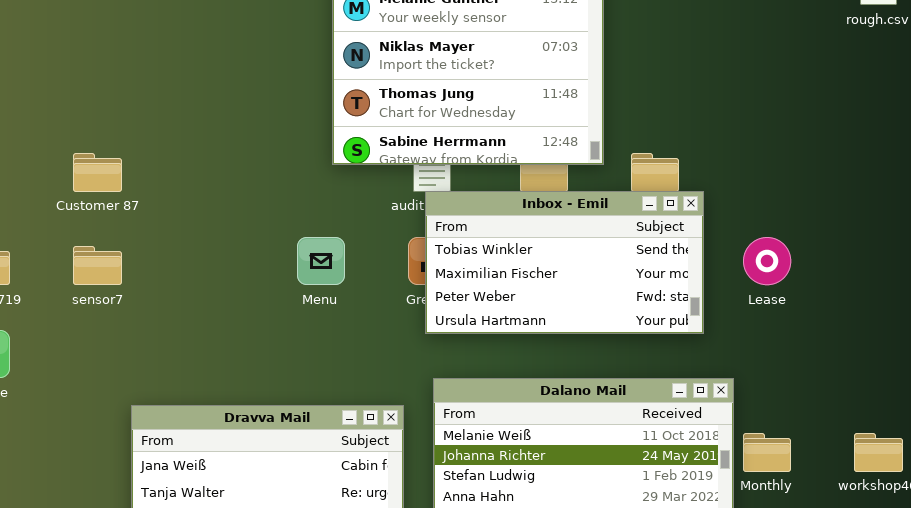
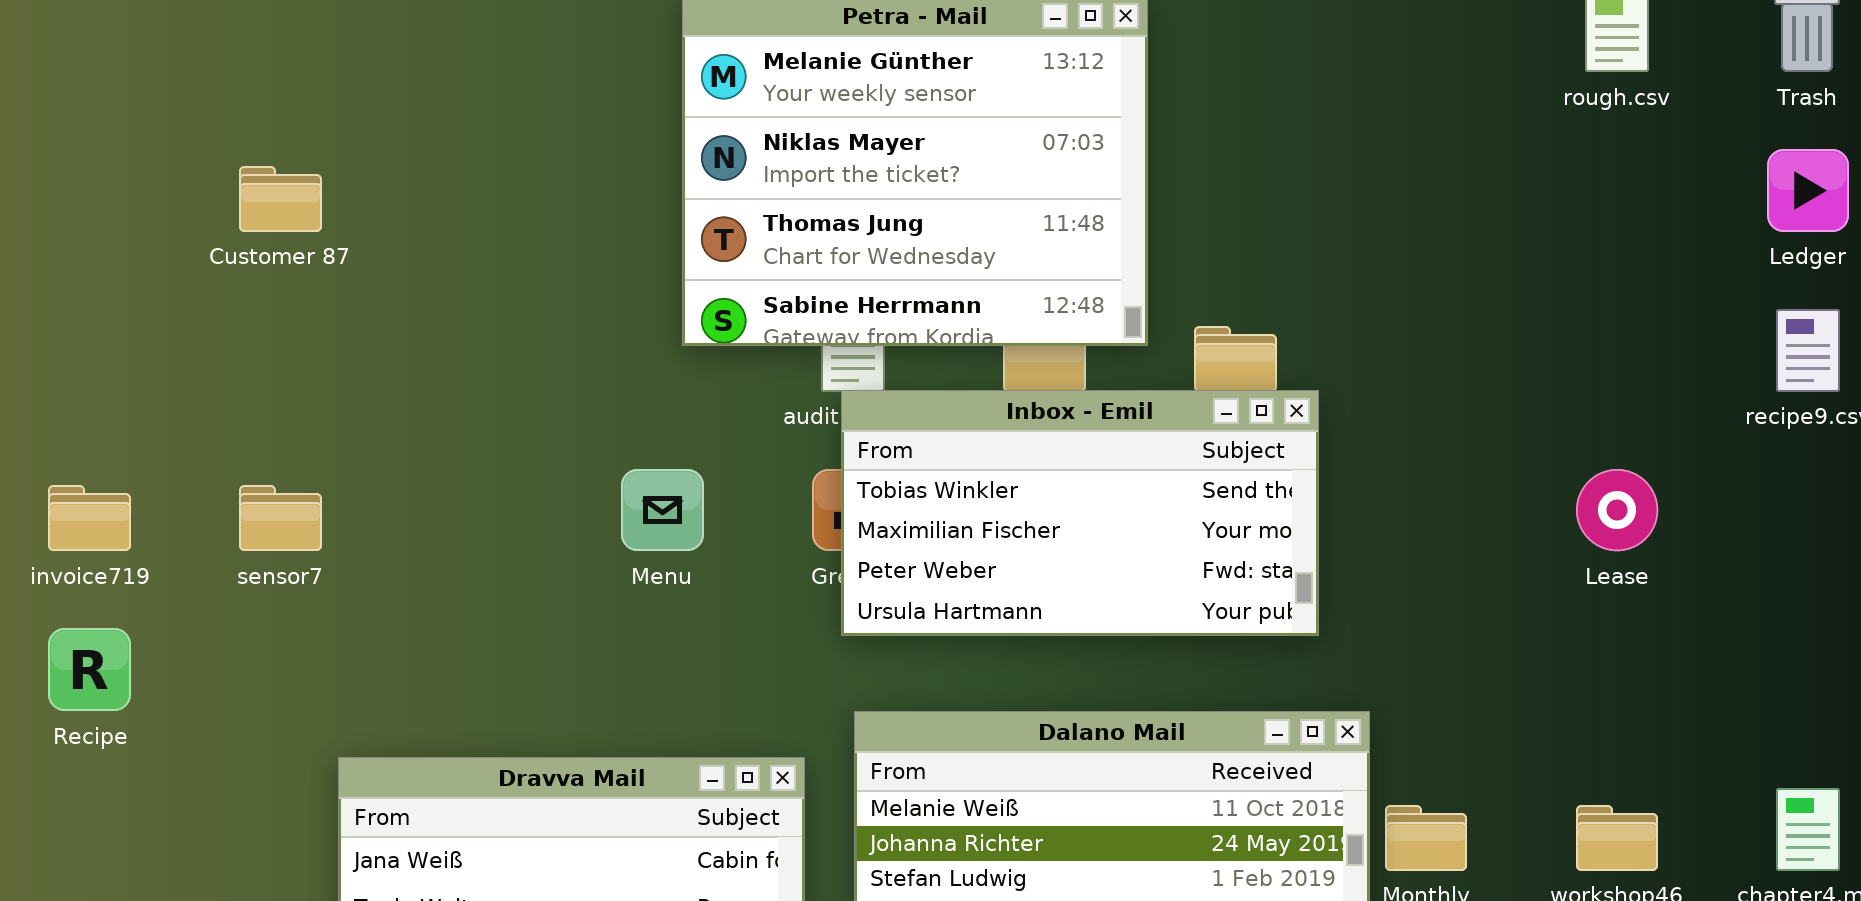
Customer 87: [73,153,122,192] -> [239,166,322,232], moved
Lease: [743,237,791,285] -> [1576,469,1658,551], moved

